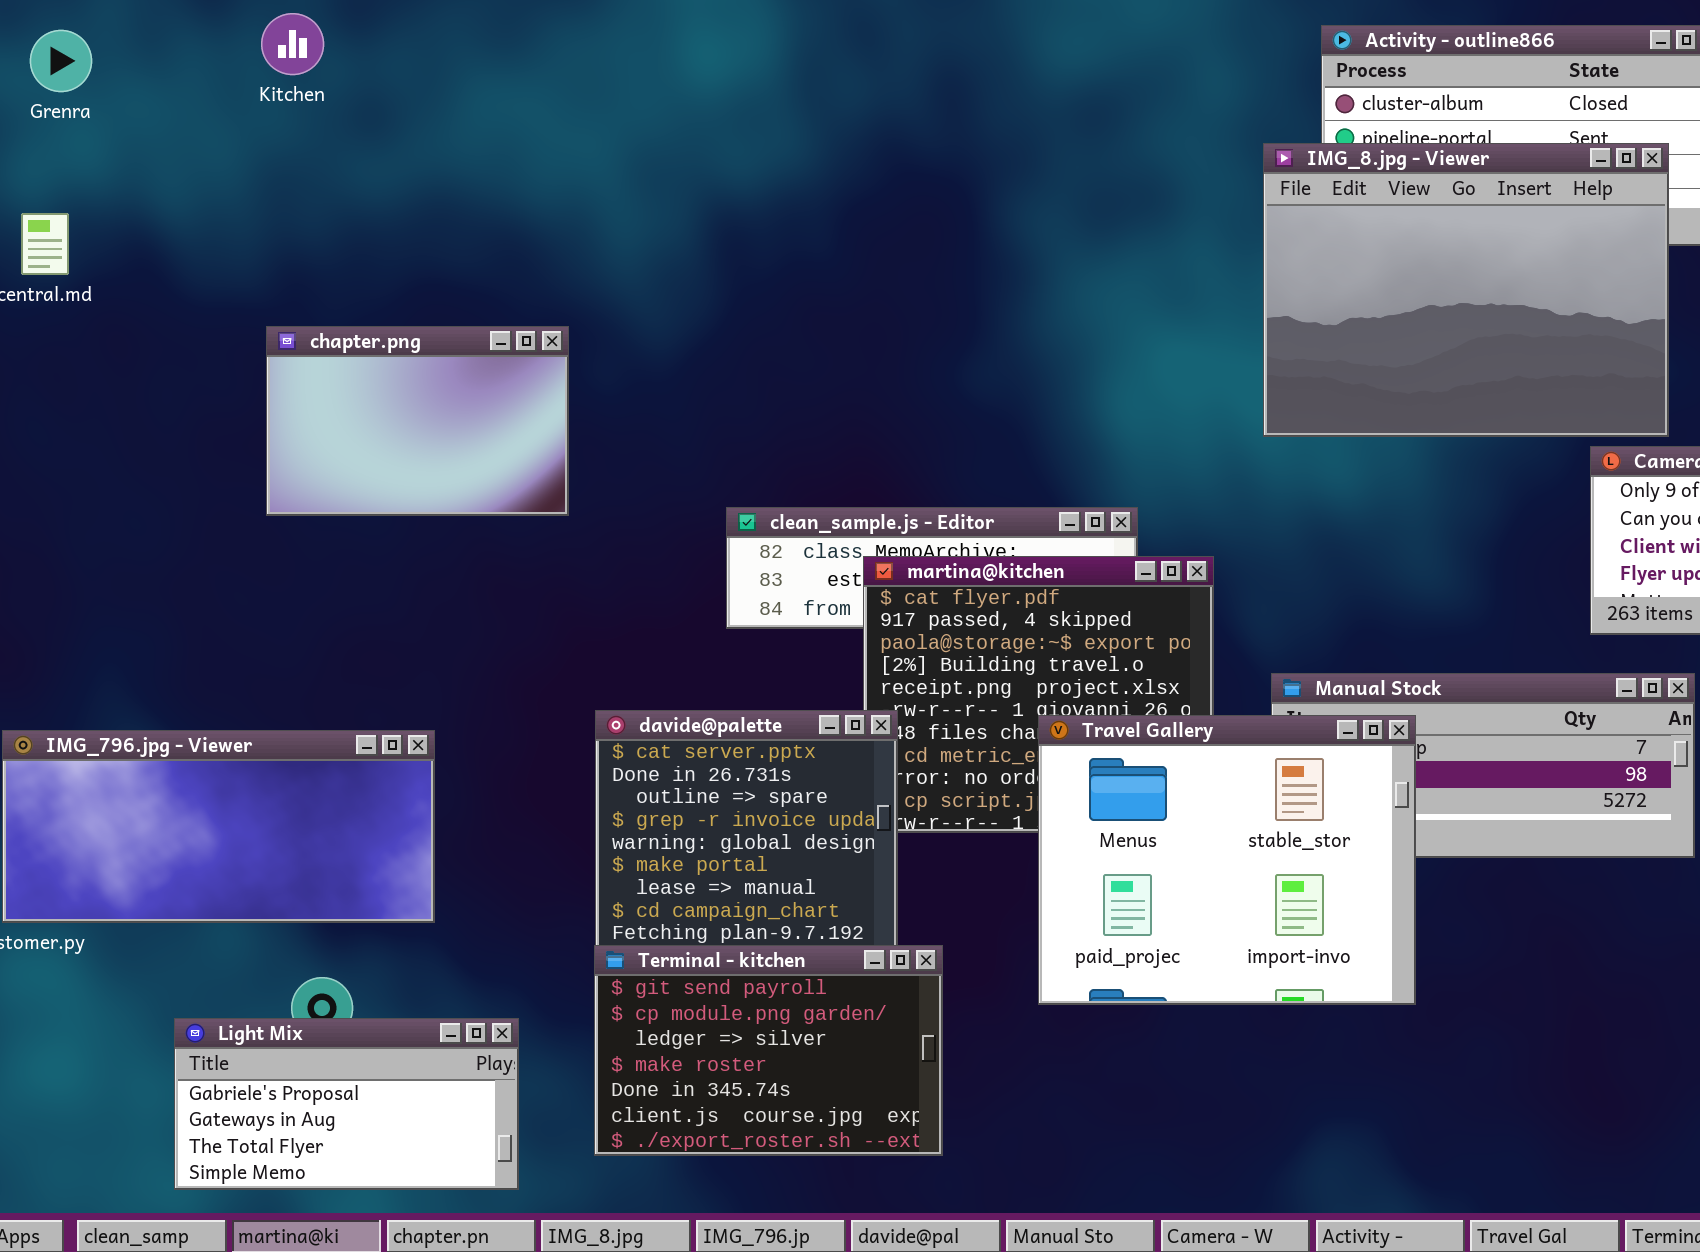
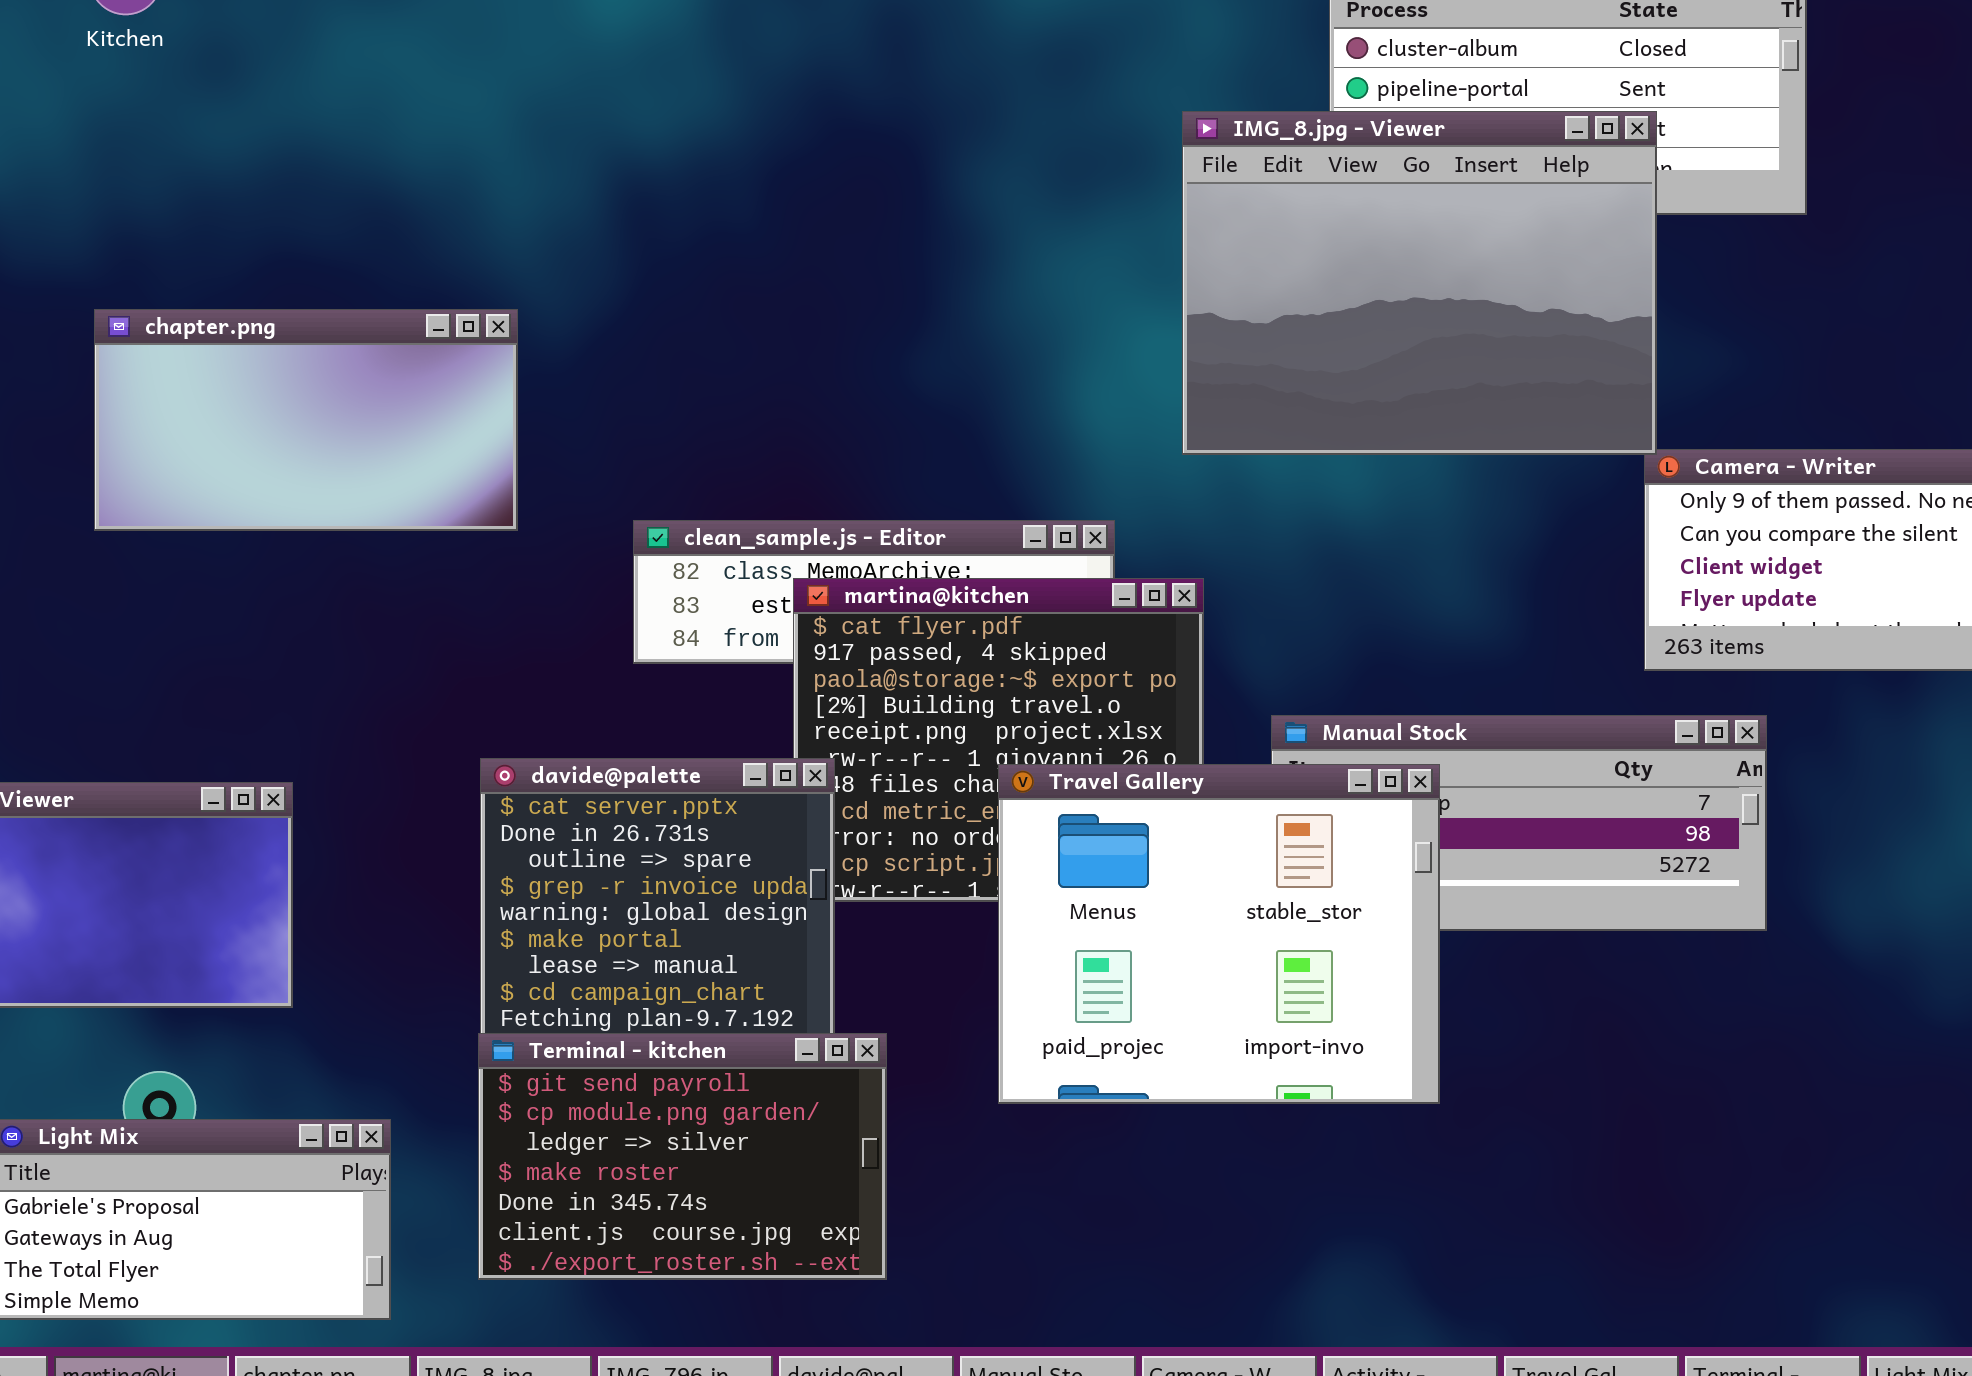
IMG_8.jpg - Viewer: [1263,143,1669,437] -> [1182,111,1657,455], moved
chapter.png: [266,326,569,516] -> [94,309,518,531], resized

